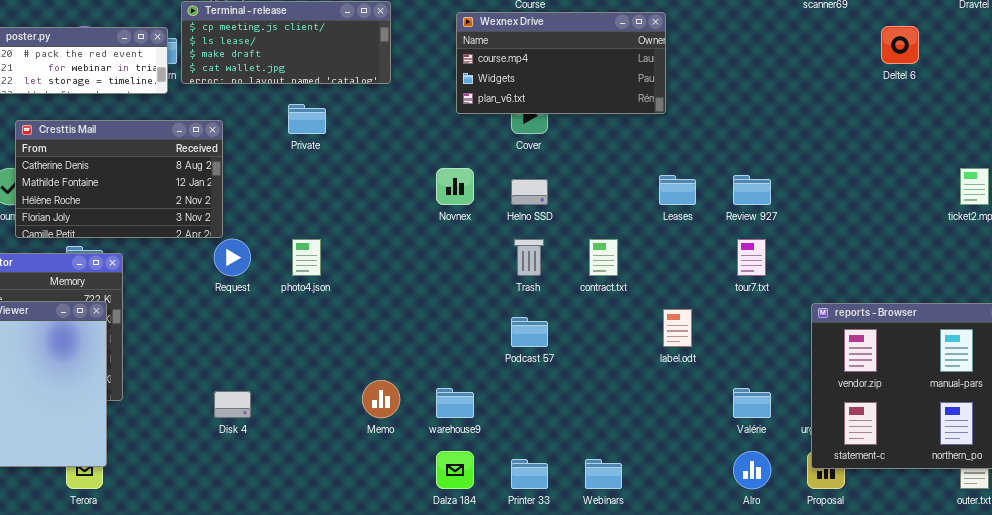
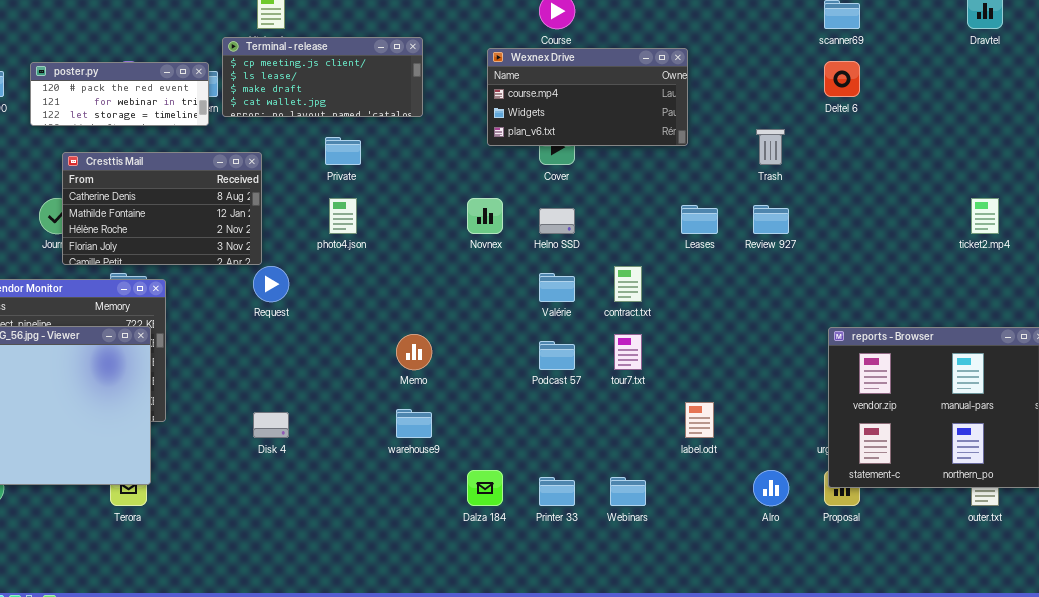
Deltel 6: [881,26,919,64] -> [824,61,860,97], moved
photo4.json: [292,239,321,276] -> [329,198,357,234], moved
Trash: [514,239,544,276] -> [756,129,785,165], moved
tour7.txt: [737,239,766,276] -> [614,334,642,370], moved
label.odt: [663,309,692,347] -> [685,402,714,438], moved
Memo: [362,380,400,418] -> [396,334,432,370], moved
warehouse9: [436,388,474,418] -> [396,409,432,438], moved
Valérie: [733,388,771,418] -> [539,273,575,302], moved

